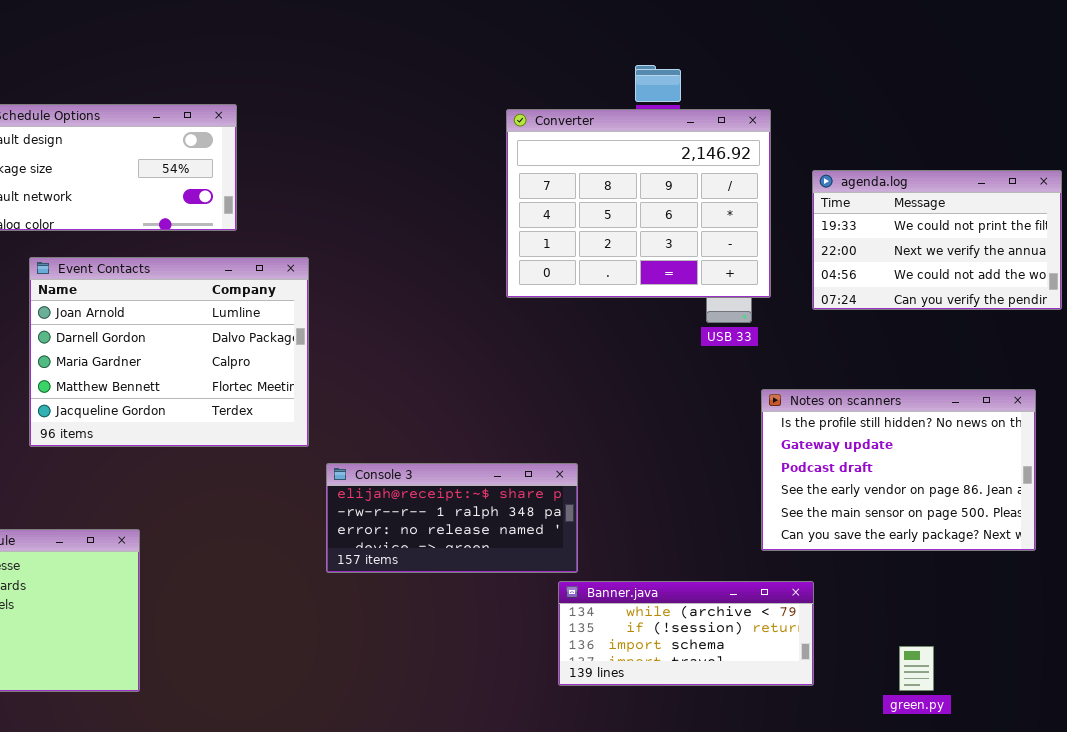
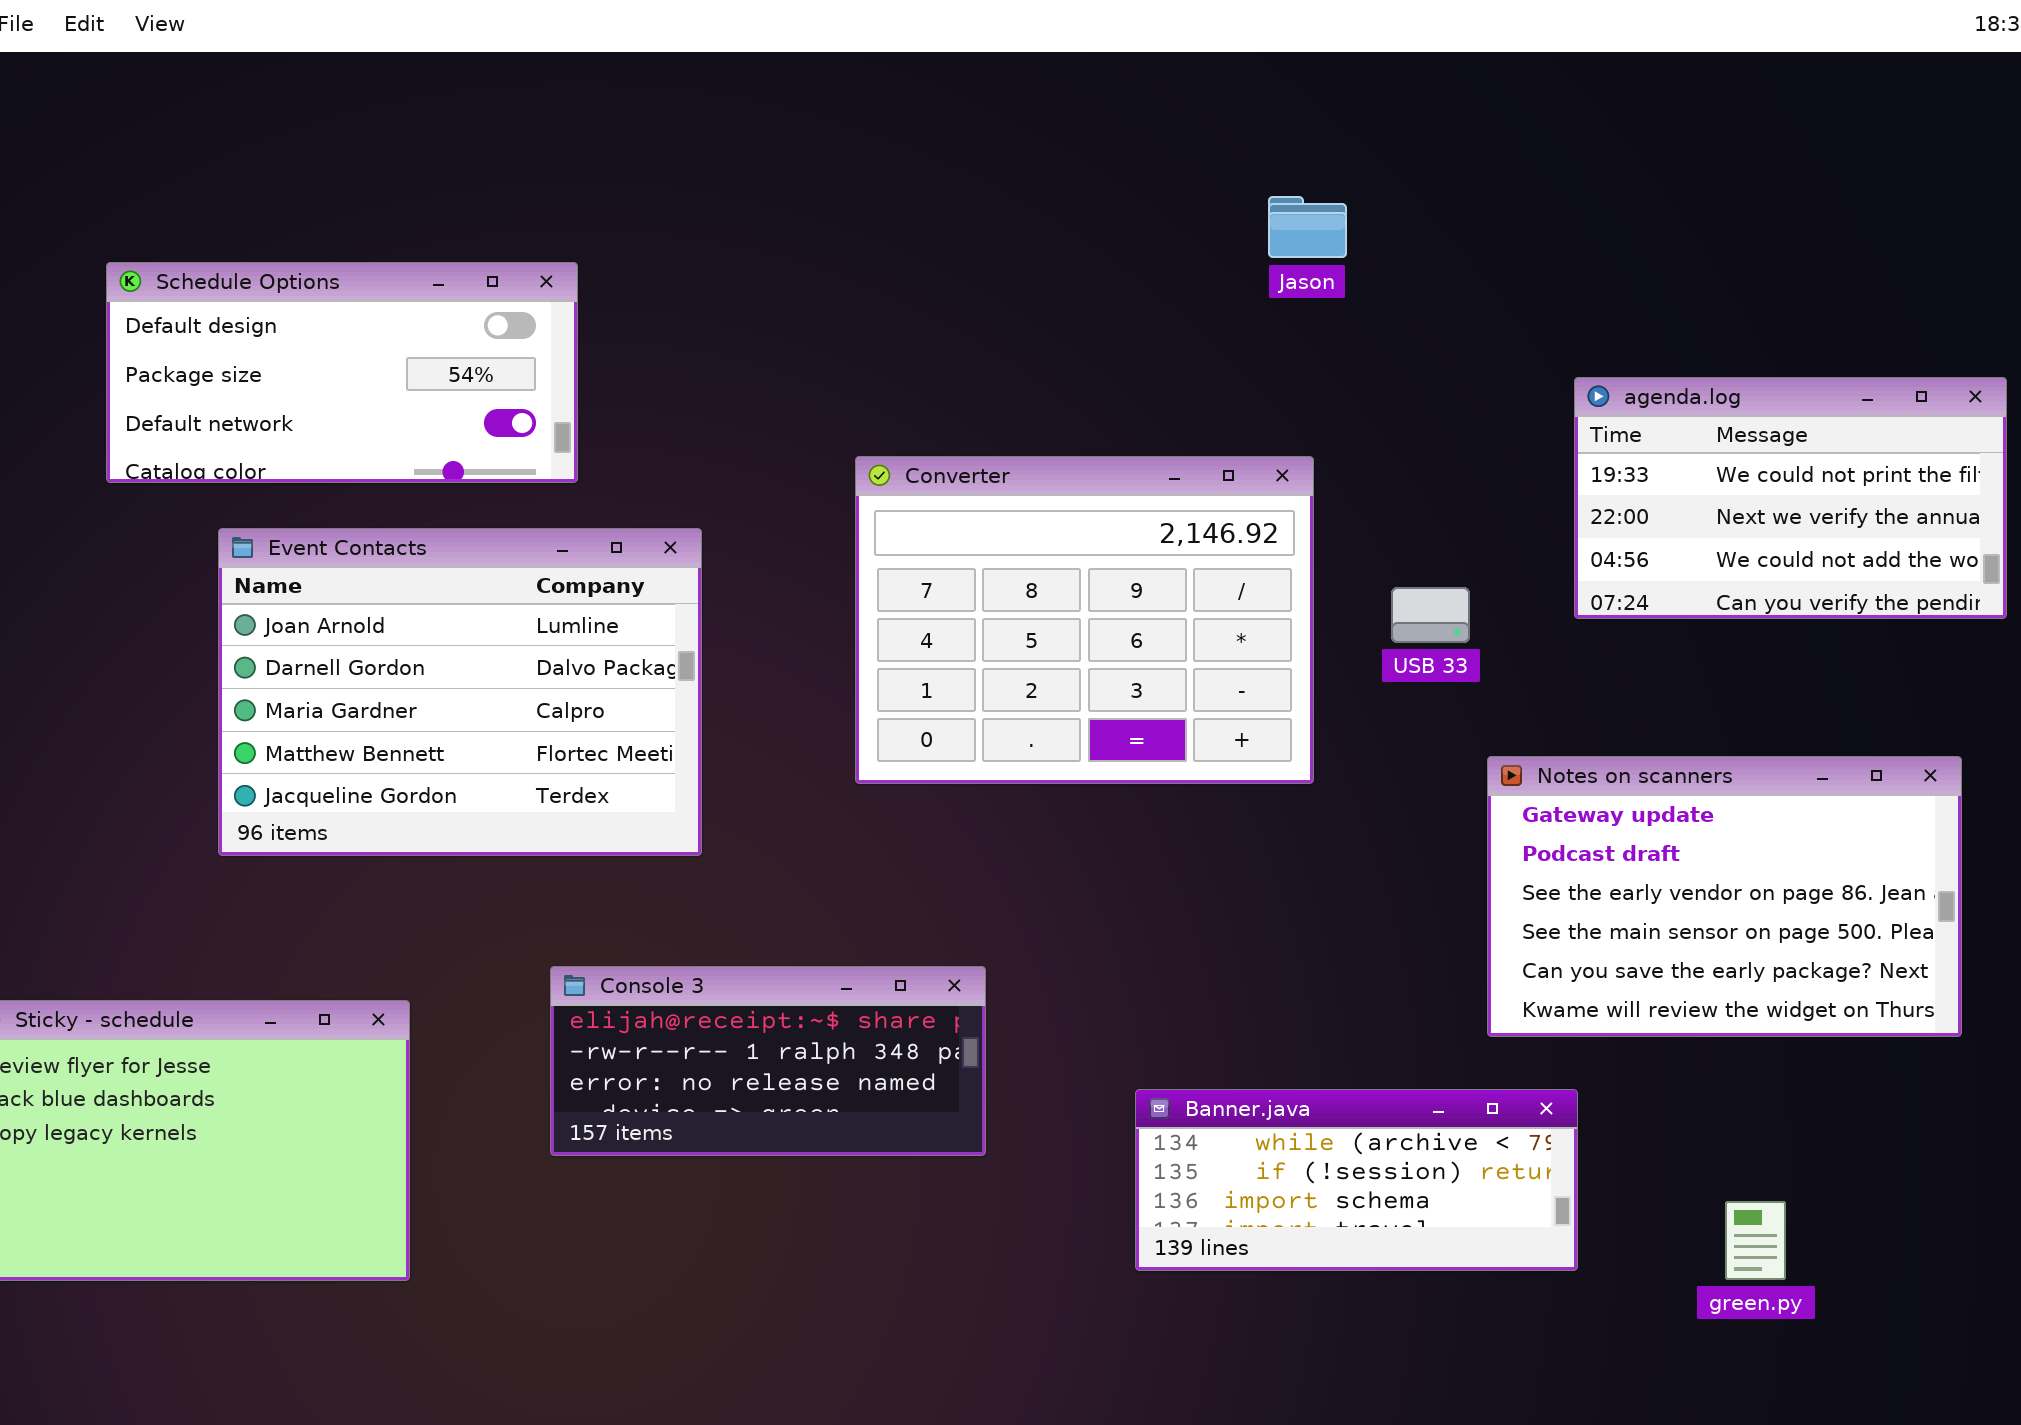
Converter: [506,109,771,298] -> [855,456,1314,784], moved
Notes on scanners: [761,389,1036,551] -> [1487,756,1962,1037], scrolled down 1 row
Console 3: [326,463,578,573] -> [550,966,986,1156], moved

